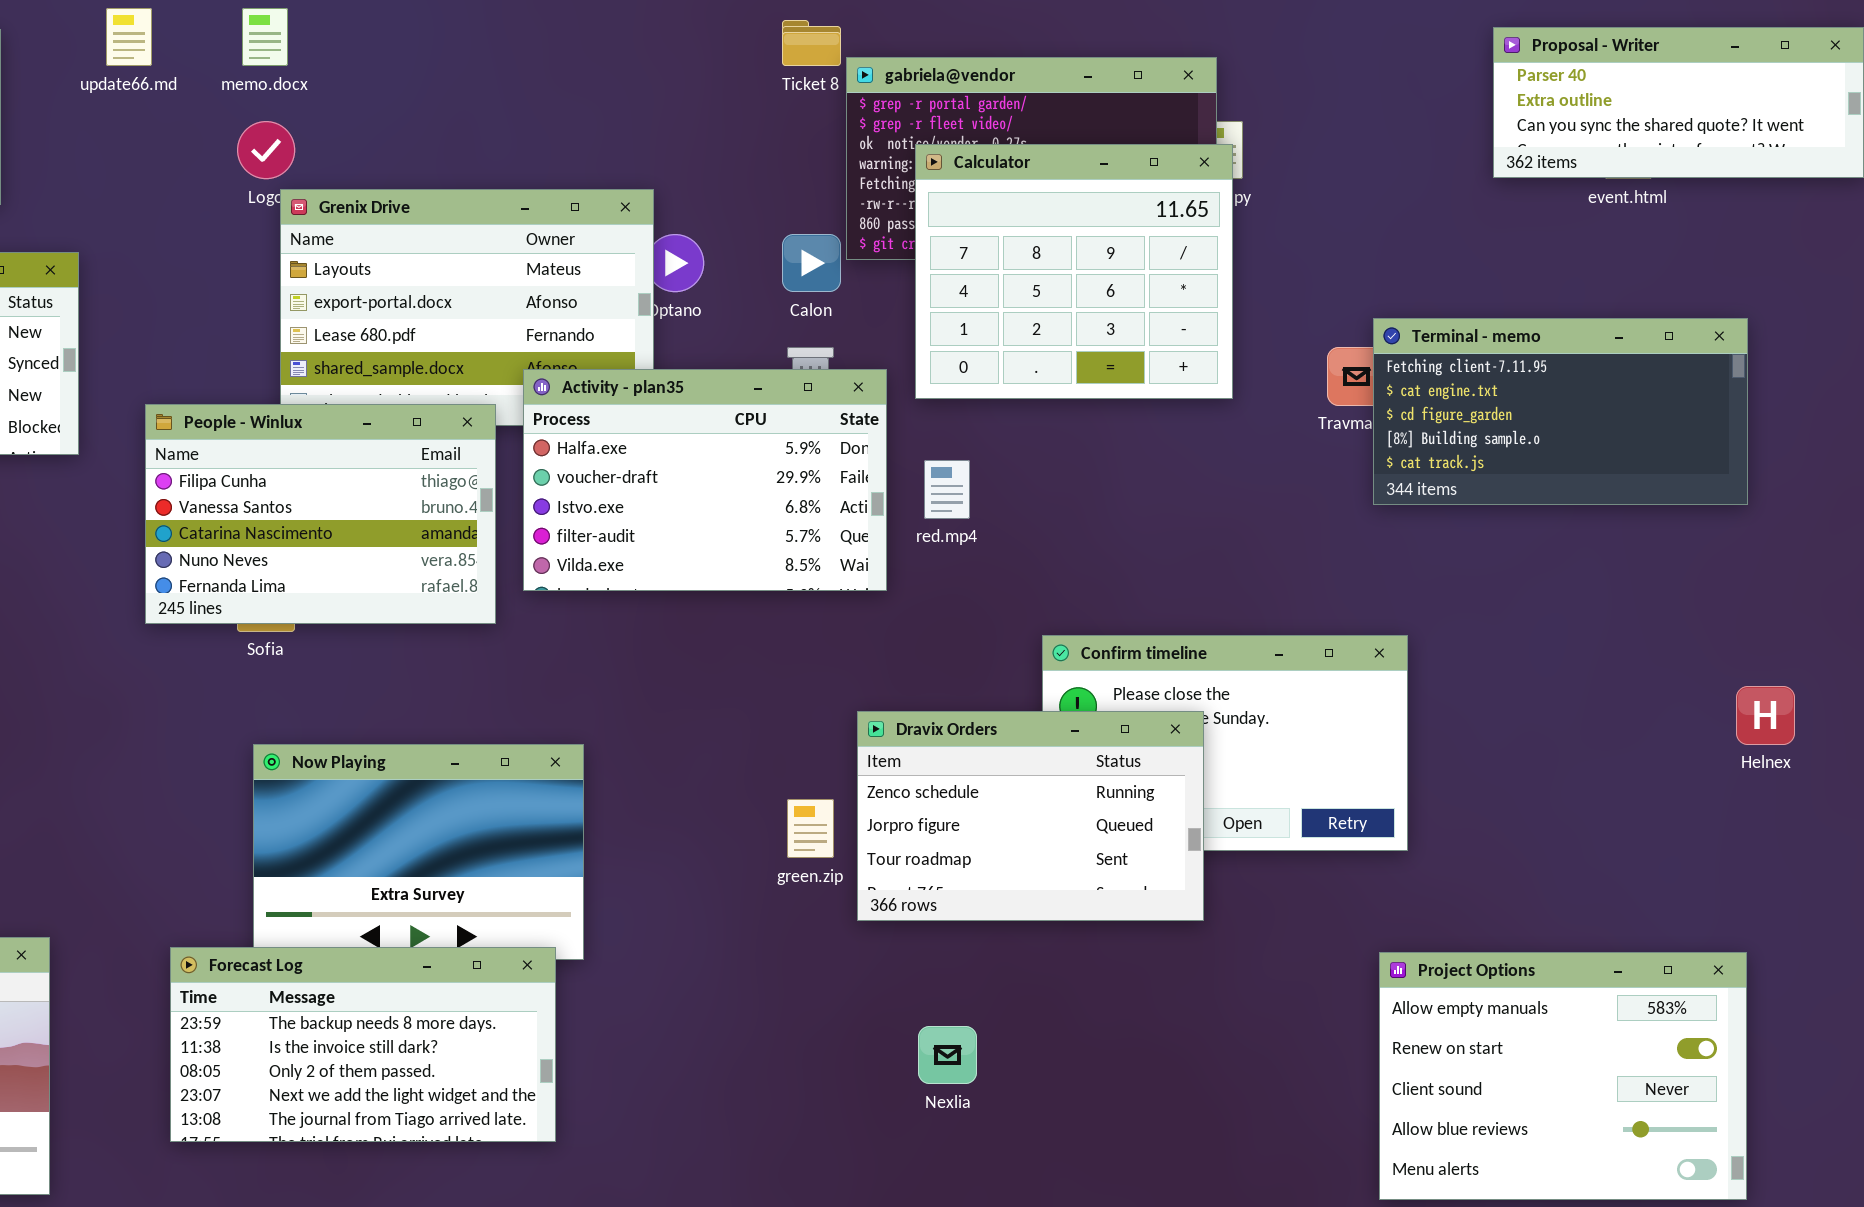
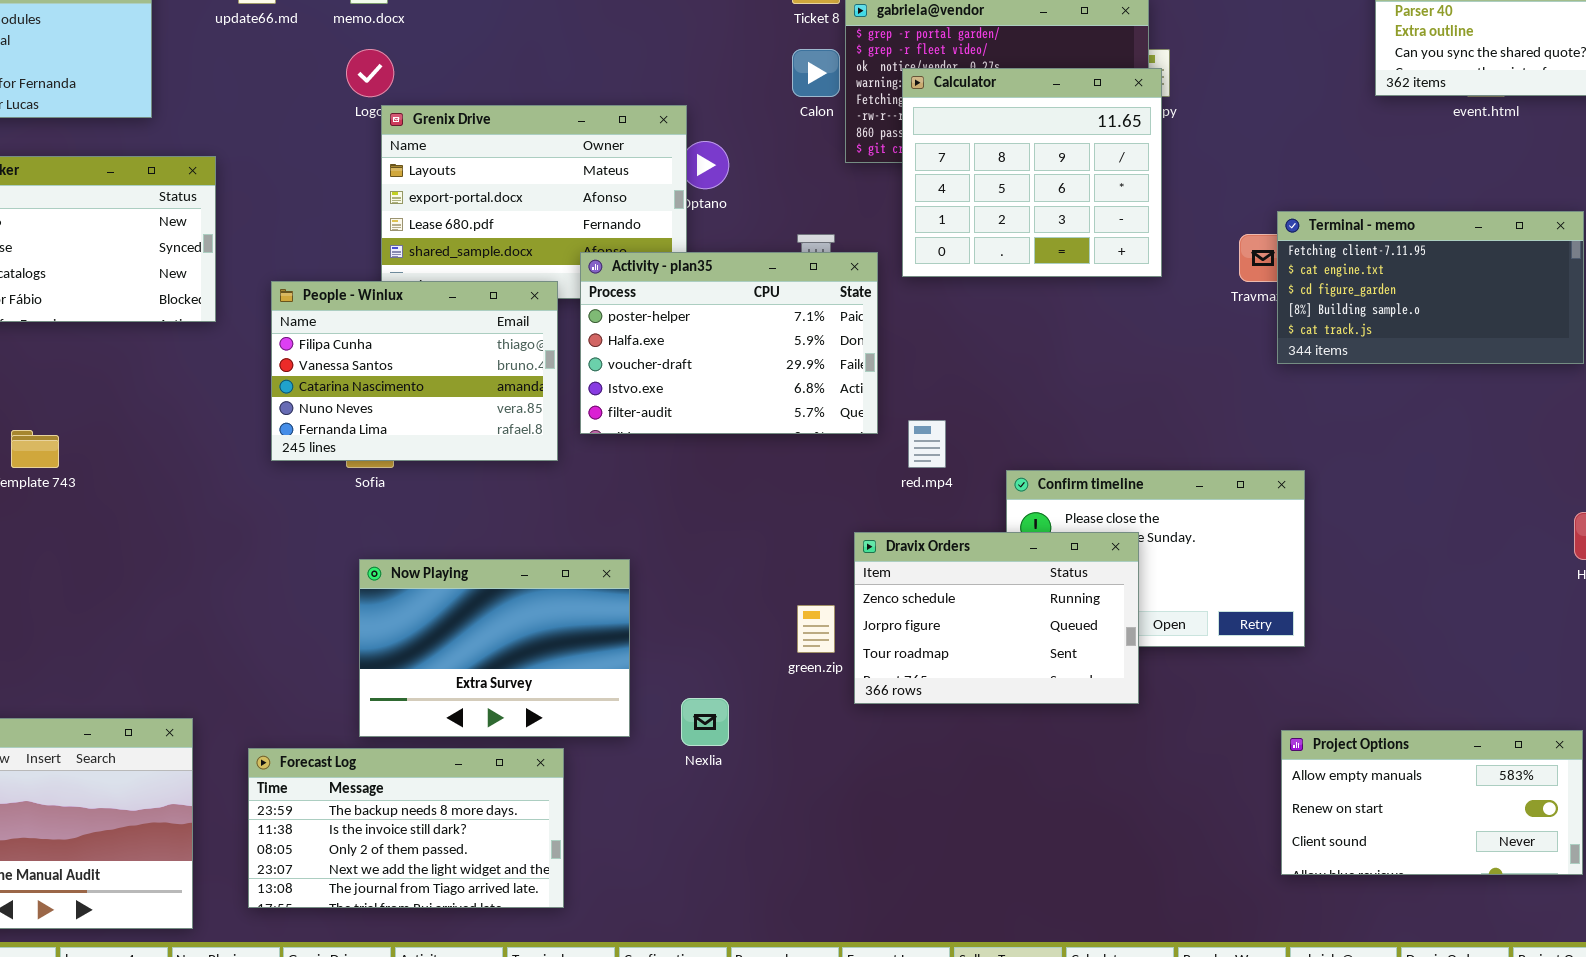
Calon: [782,234,841,292] -> [792,49,840,97], moved
Activity - plan35: [523,369,887,591] -> [580,252,878,434], scrolled up 1 row
red.mp4: [924,460,970,519] -> [908,420,946,468], moved
Forecast Log: [170,947,556,1142] -> [248,748,564,908], moved
Project Options: [1379,952,1747,1200] -> [1281,730,1583,875], resized
Nexlia: [918,1026,977,1084] -> [681,698,729,746], moved

